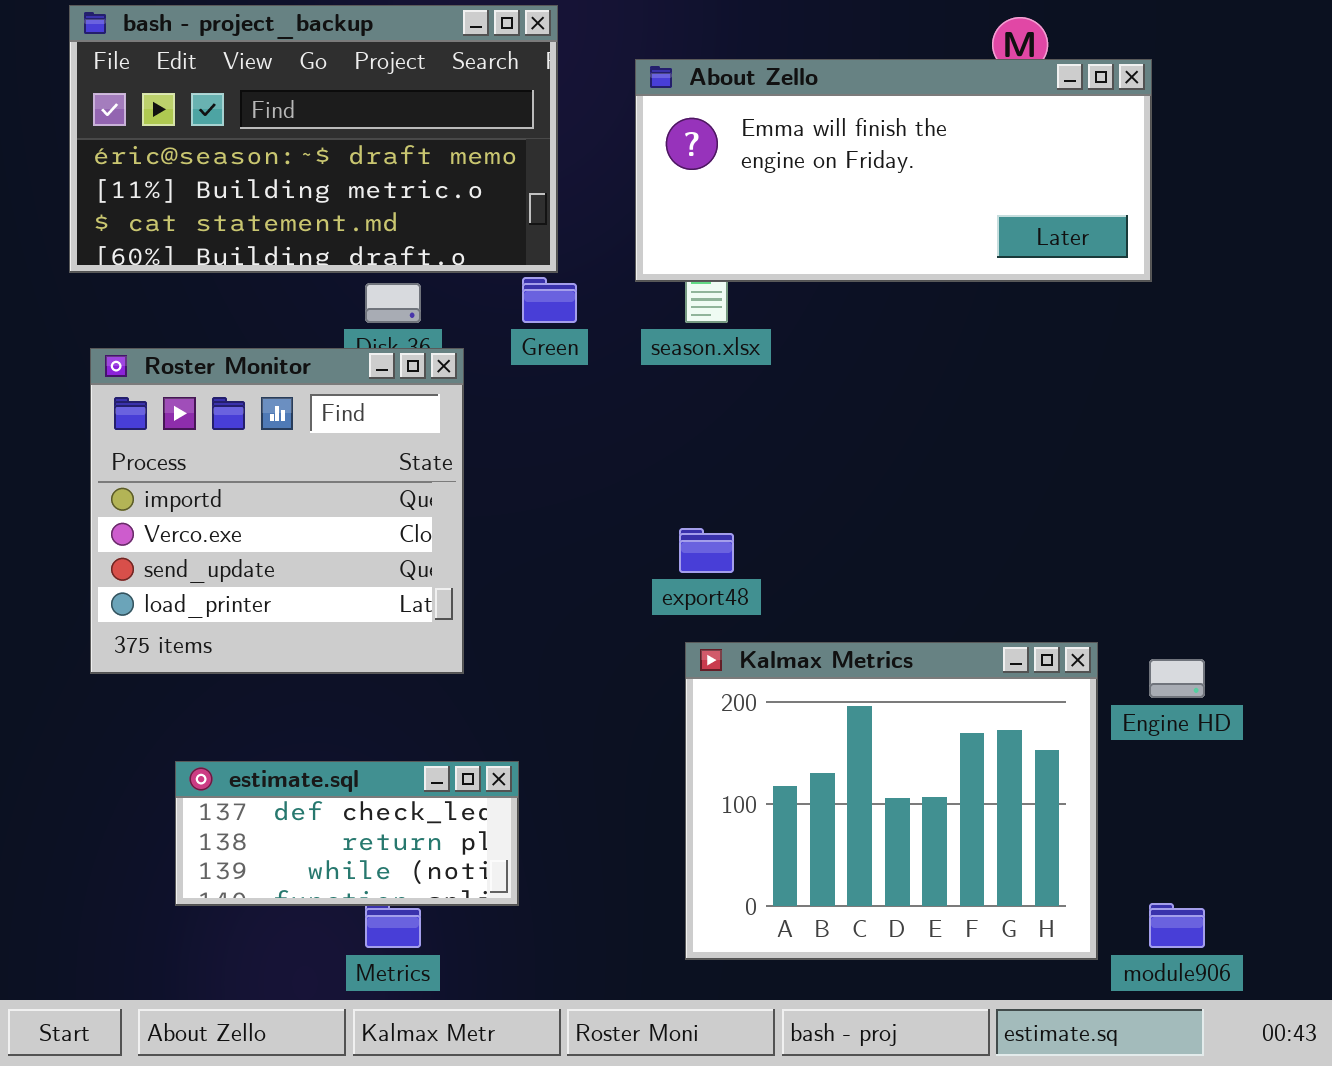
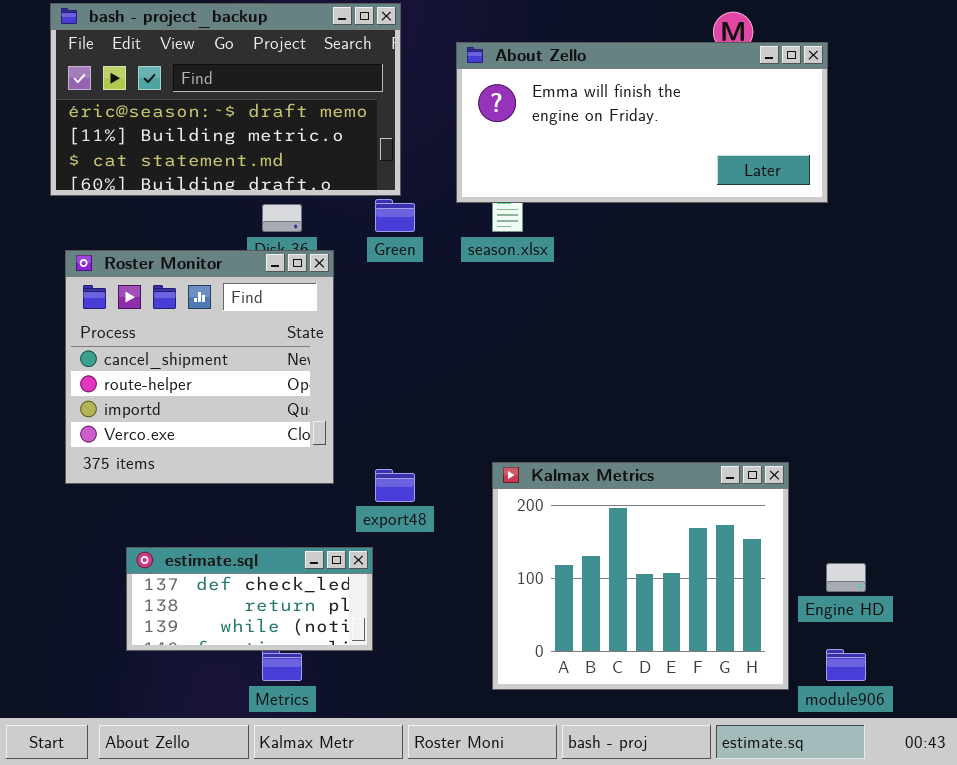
Roster Monitor: [90,348,464,674] -> [65,250,334,484], scrolled up 2 rows
export48: [679,528,734,573] -> [375,469,415,502], moved
Engine HD: [1149,659,1205,698] -> [826,563,866,592], moved

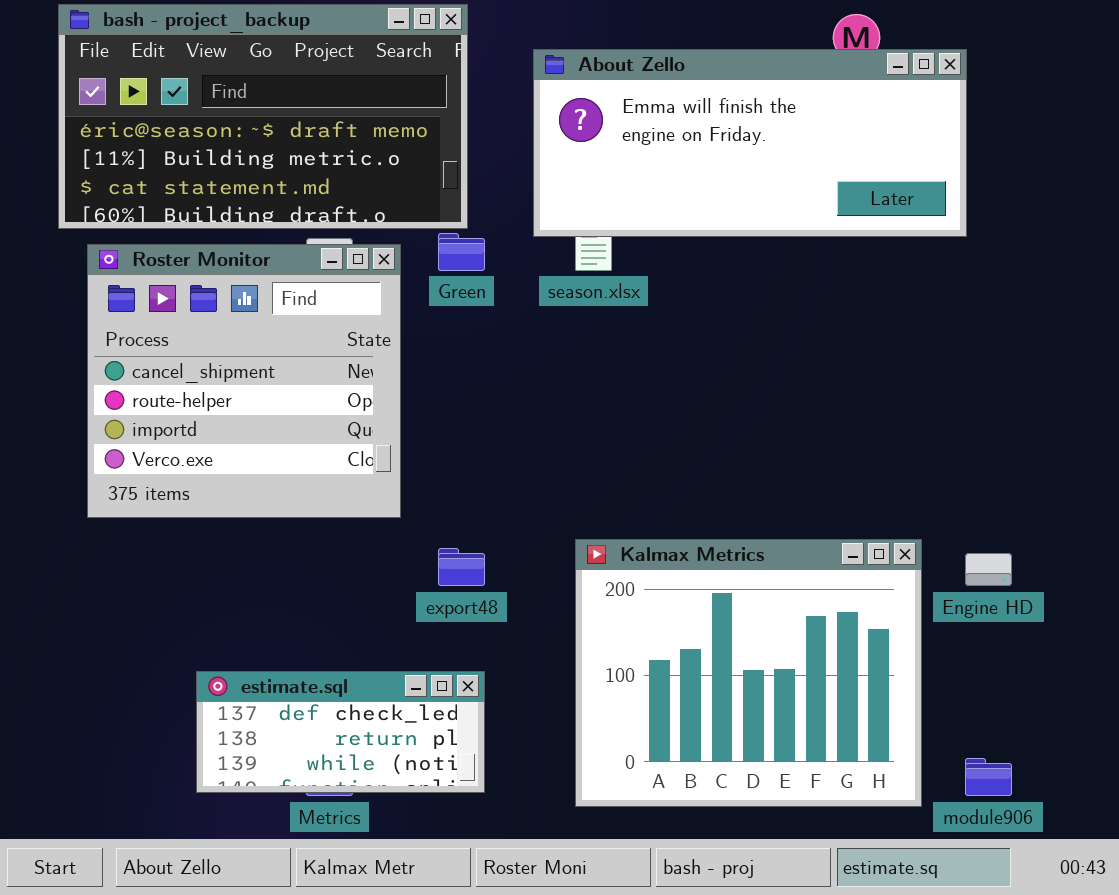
Roster Monitor: [65,250,334,484] -> [87,244,401,518], moved
estimate.sql: [126,547,373,651] -> [196,671,485,793], moved
Engine HD: [826,563,866,592] -> [965,553,1012,586], moved

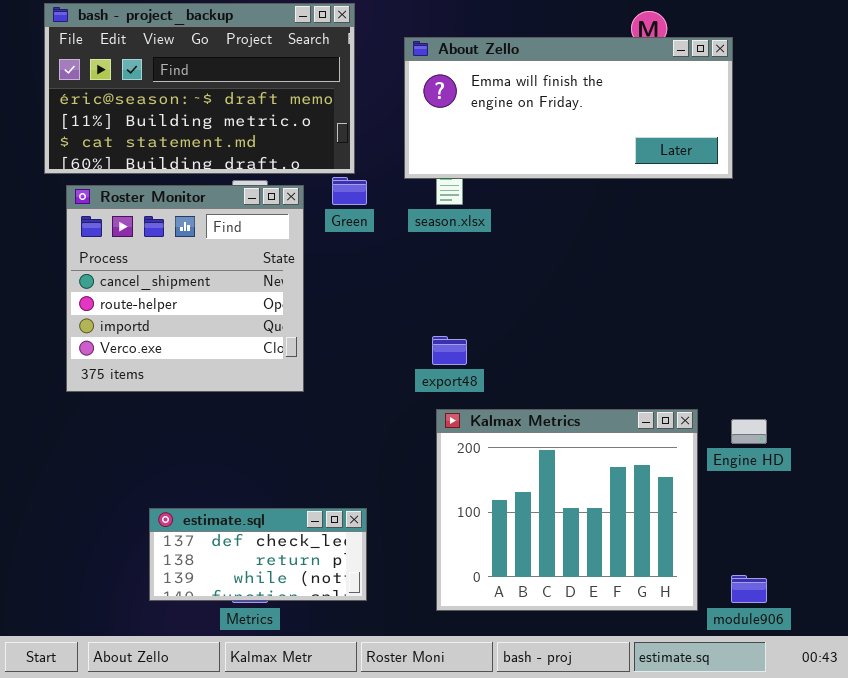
export48: [438,548,485,586] -> [432,336,467,365], moved

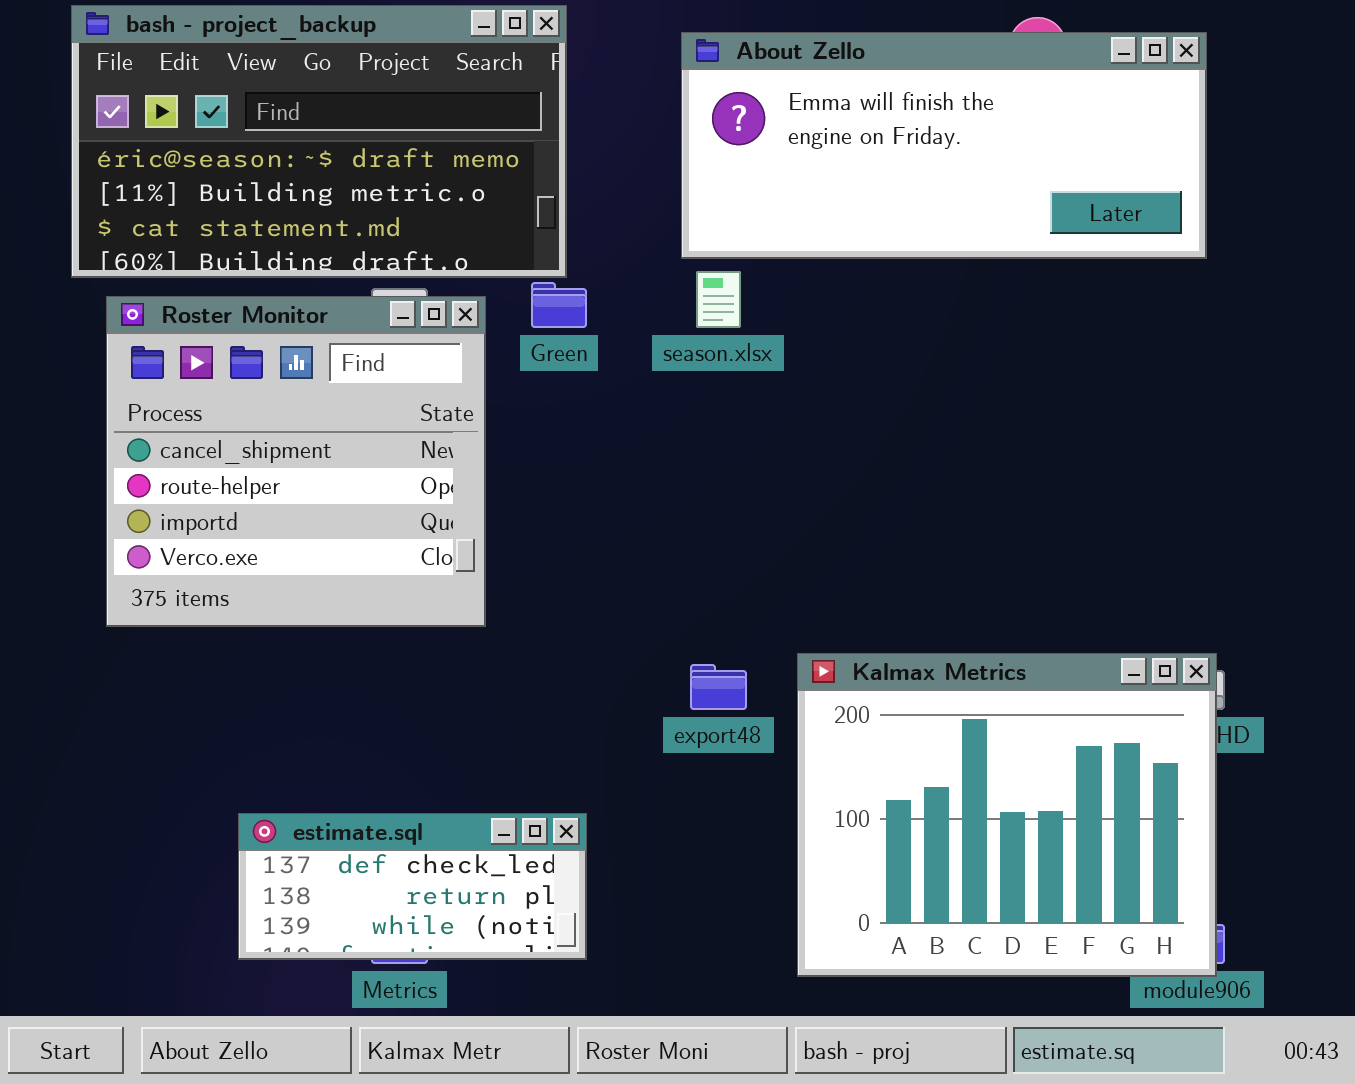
About Zello: [404,37,733,179] -> [681,32,1207,259], moved
export48: [432,336,467,365] -> [690,664,747,710], moved
Kalmax Metrics: [436,409,698,611] -> [797,653,1217,977], moved

